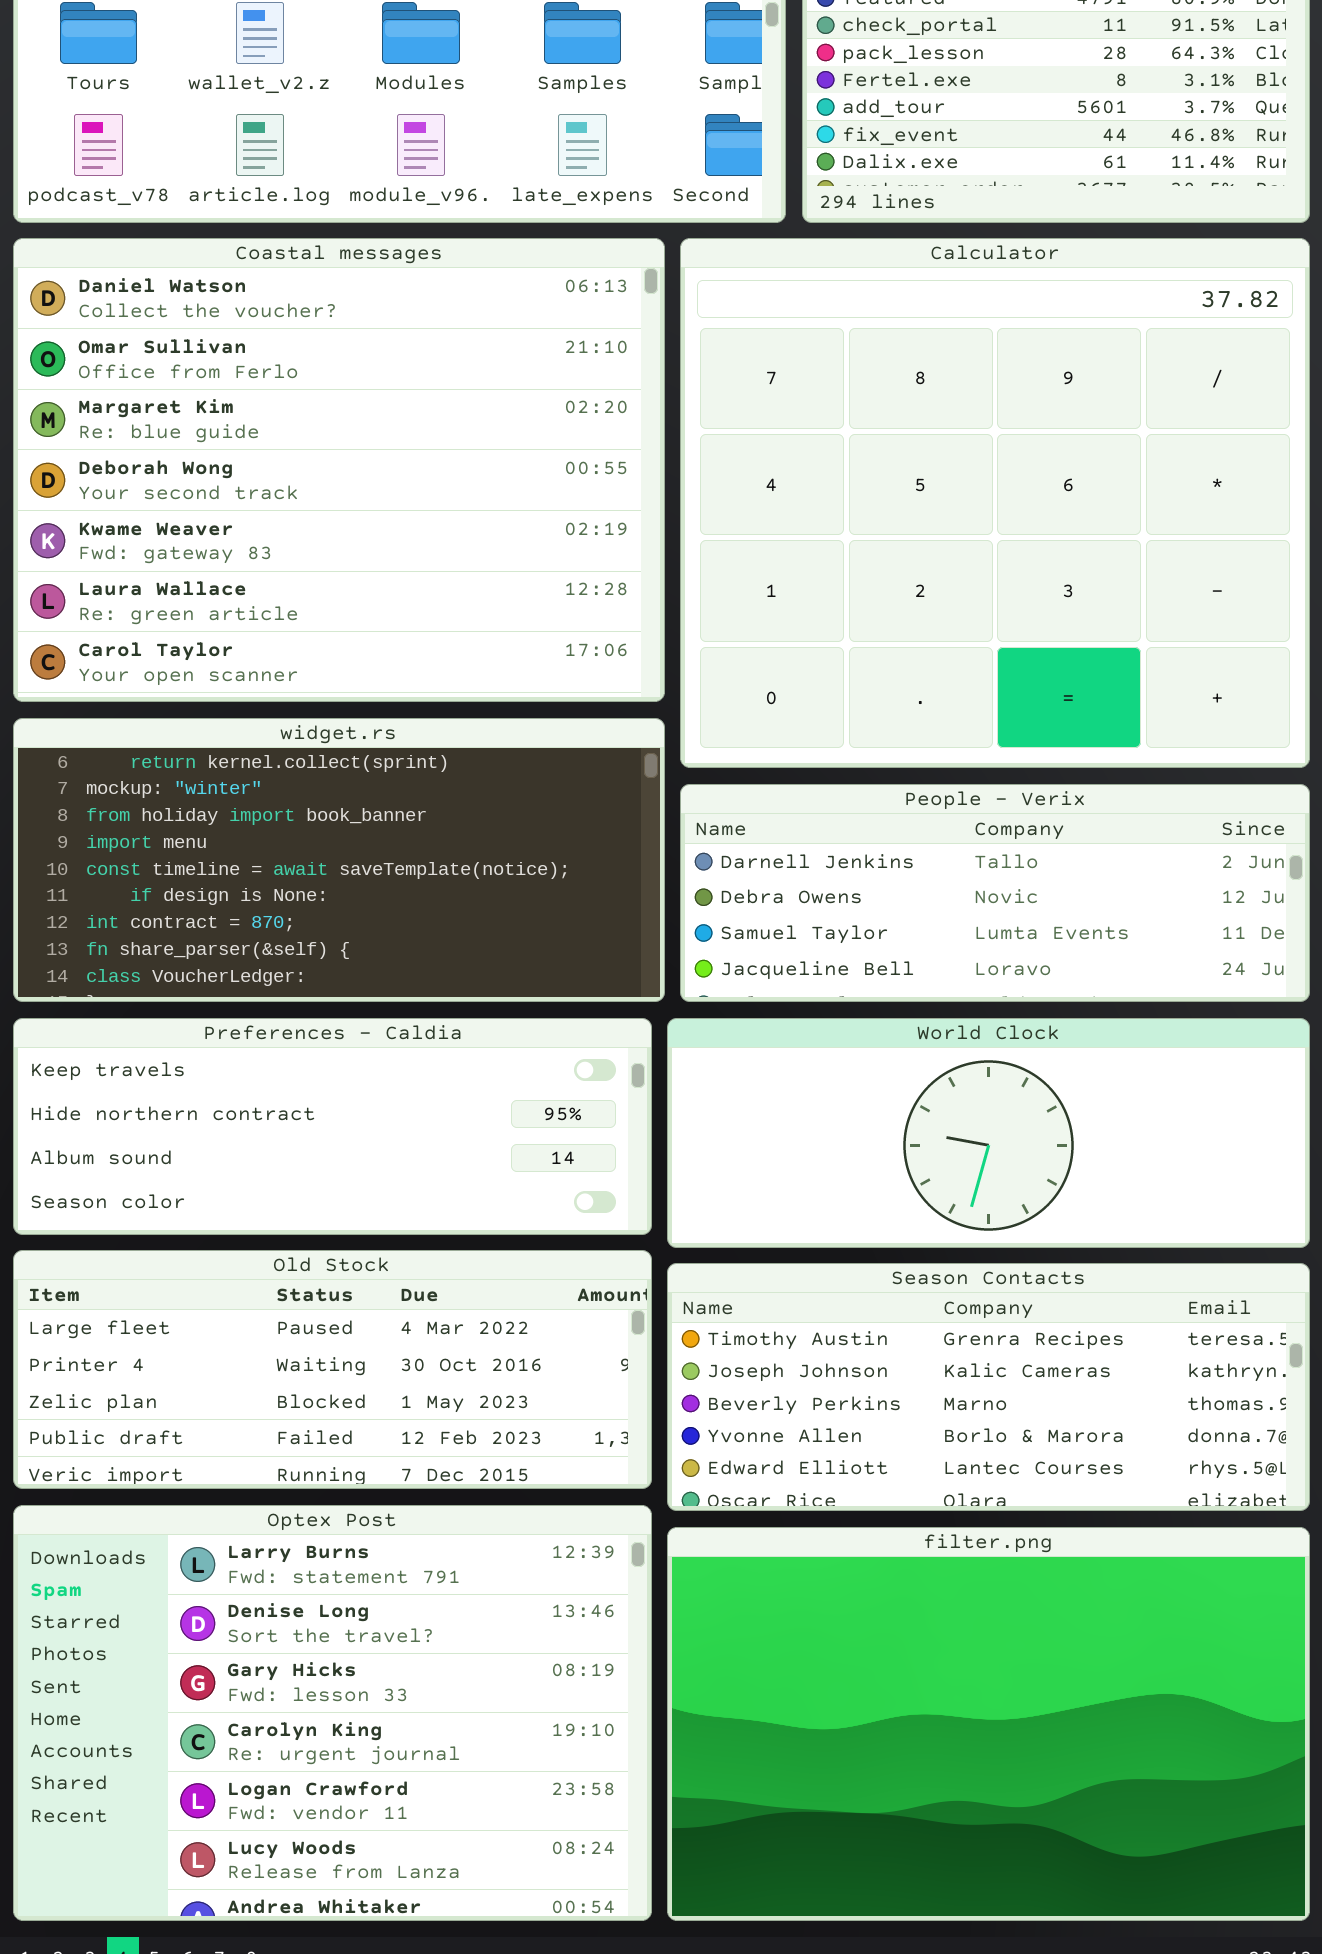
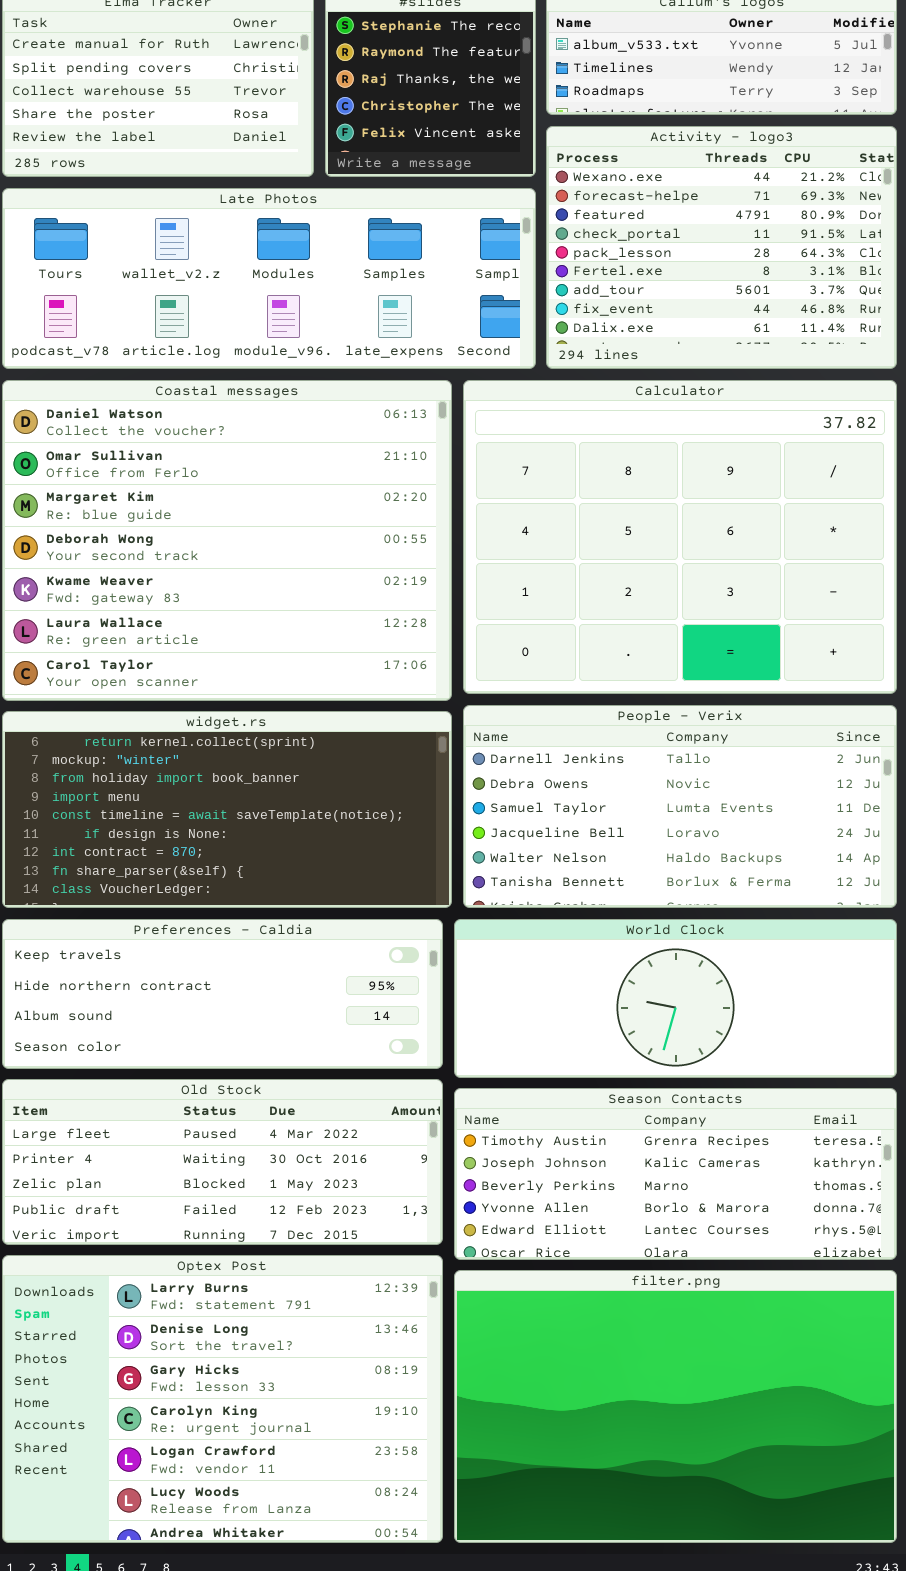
Calculator: [680,238,1310,768] -> [463,380,897,694], resized
People - Verix: [680,784,1310,1002] -> [463,705,897,908], resized

